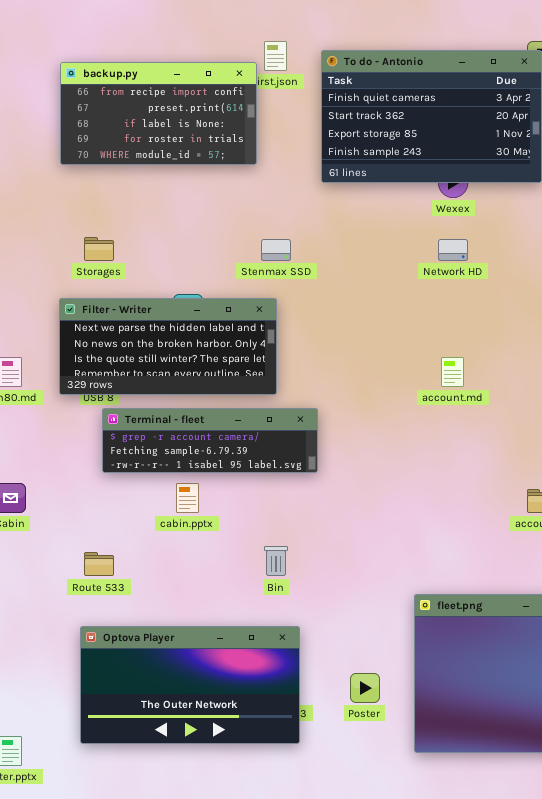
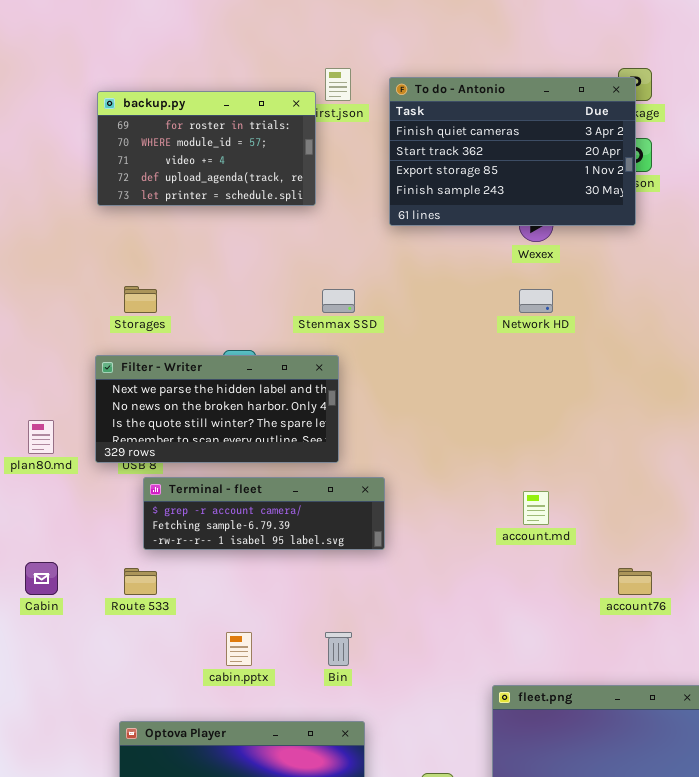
backup.py: [60,62,257,165] -> [97,91,316,206], scrolled down 3 rows
account.md: [441,357,464,387] -> [523,491,549,525], moved
cabin.pptx: [176,483,199,513] -> [226,632,252,666], moved
Route 533: [84,552,114,576] -> [124,568,157,595], moved

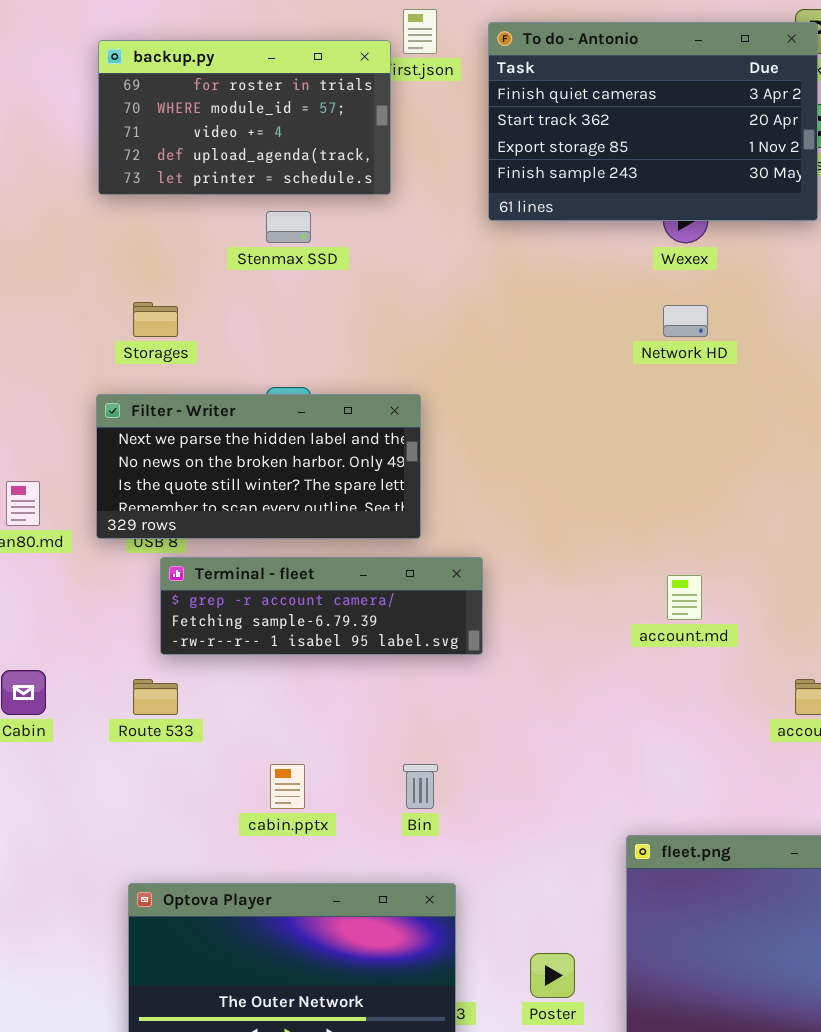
Stenmax SSD: [322,289,355,313] -> [266,211,311,243], moved

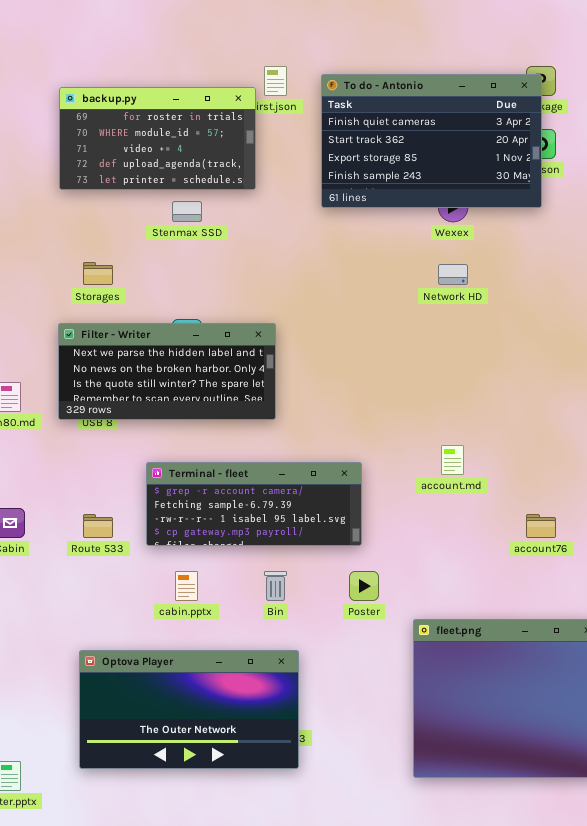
Terminal - fleet: [160,557,483,655] -> [146,462,362,546], moved, resized
Poster: [530,953,575,998] -> [349,571,379,601], moved

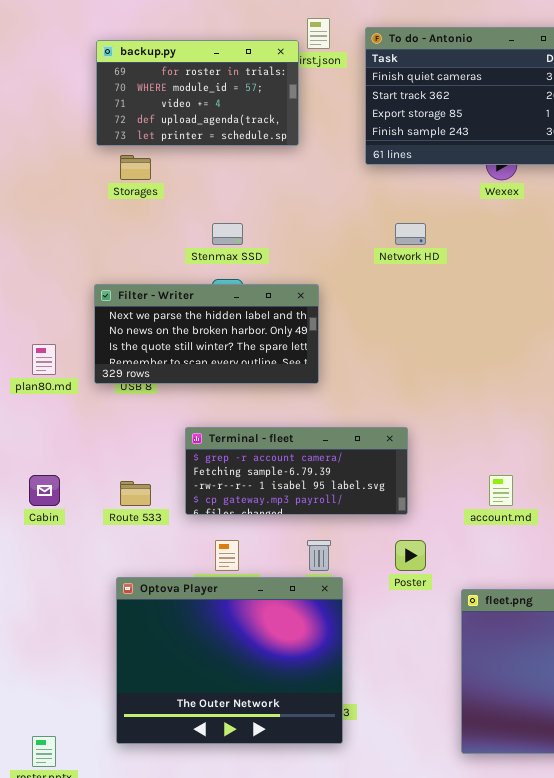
Stenmax SSD: [172,201,202,222] -> [212,223,243,245], moved
Storages: [83,262,113,285] -> [120,155,151,180], moved
Network HD: [438,264,468,285] -> [395,223,426,245], moved
account.md: [441,445,464,475] -> [489,475,513,506], moved
Optova Player: [79,650,299,769] -> [116,577,343,744], resized

